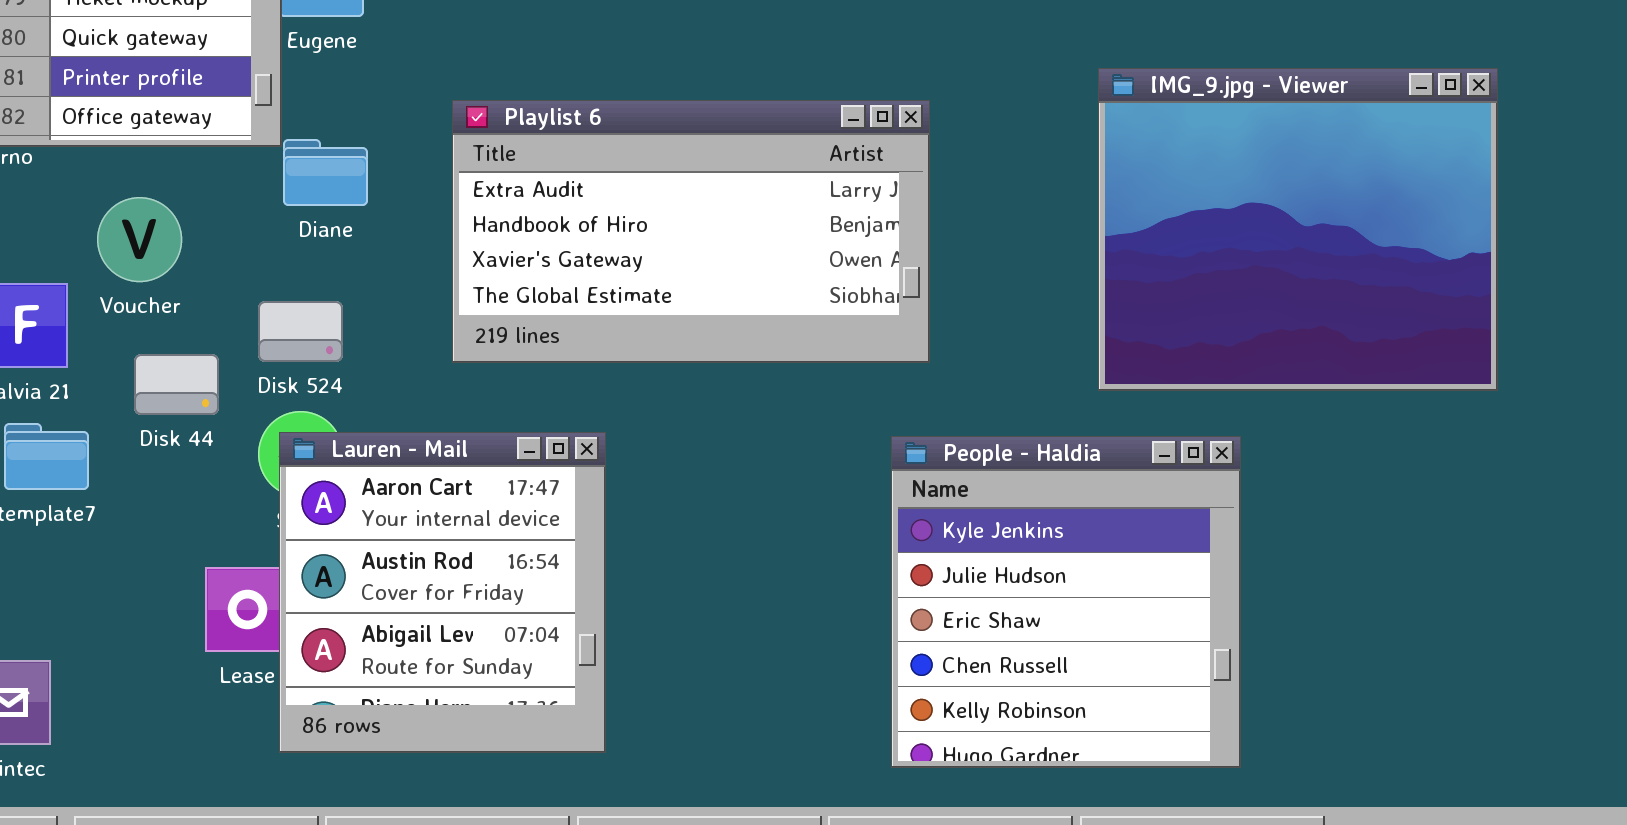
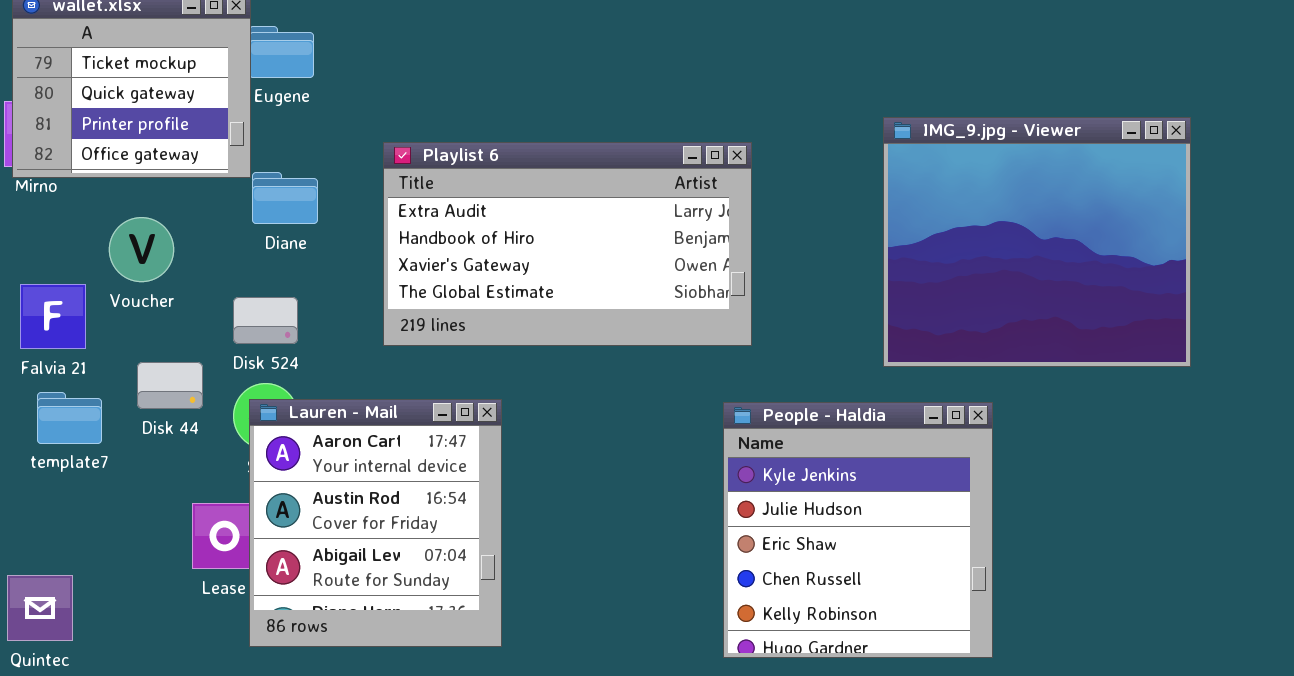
Disk 44: [134,354,219,415] -> [137,362,203,409], moved

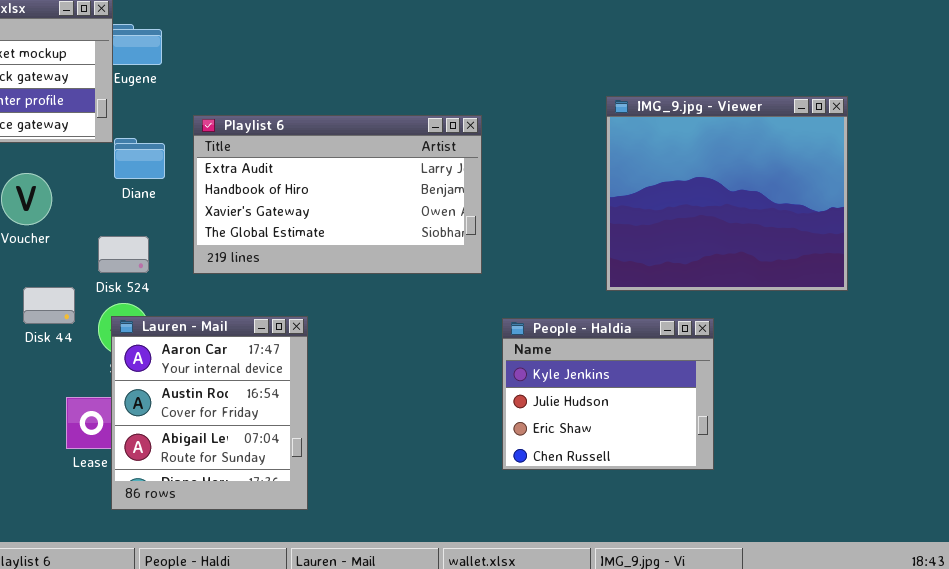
Playlist 6: [383,142,752,346] -> [193,115,482,274], moved
People - Haldia: [723,402,993,658] -> [502,318,714,470], moved, resized

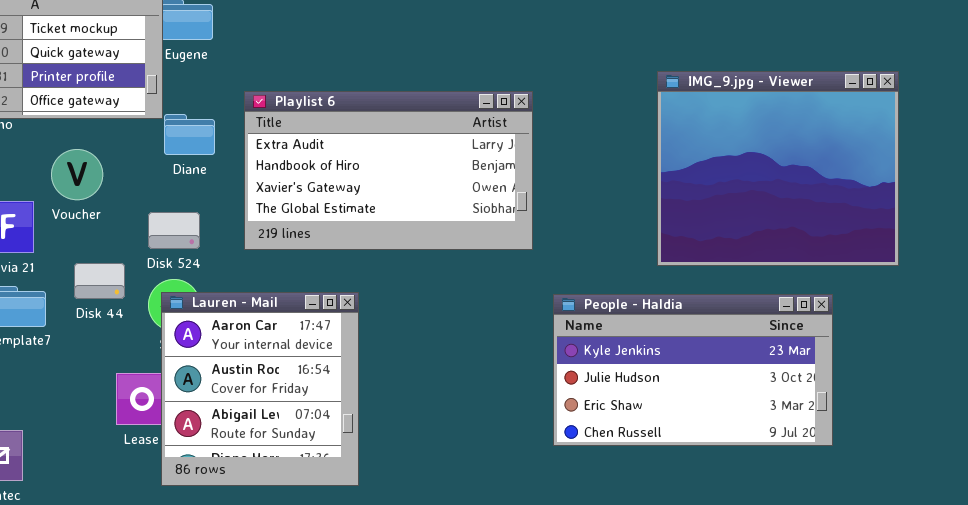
People - Haldia: [502,318,714,470] -> [553,294,833,446], resized

